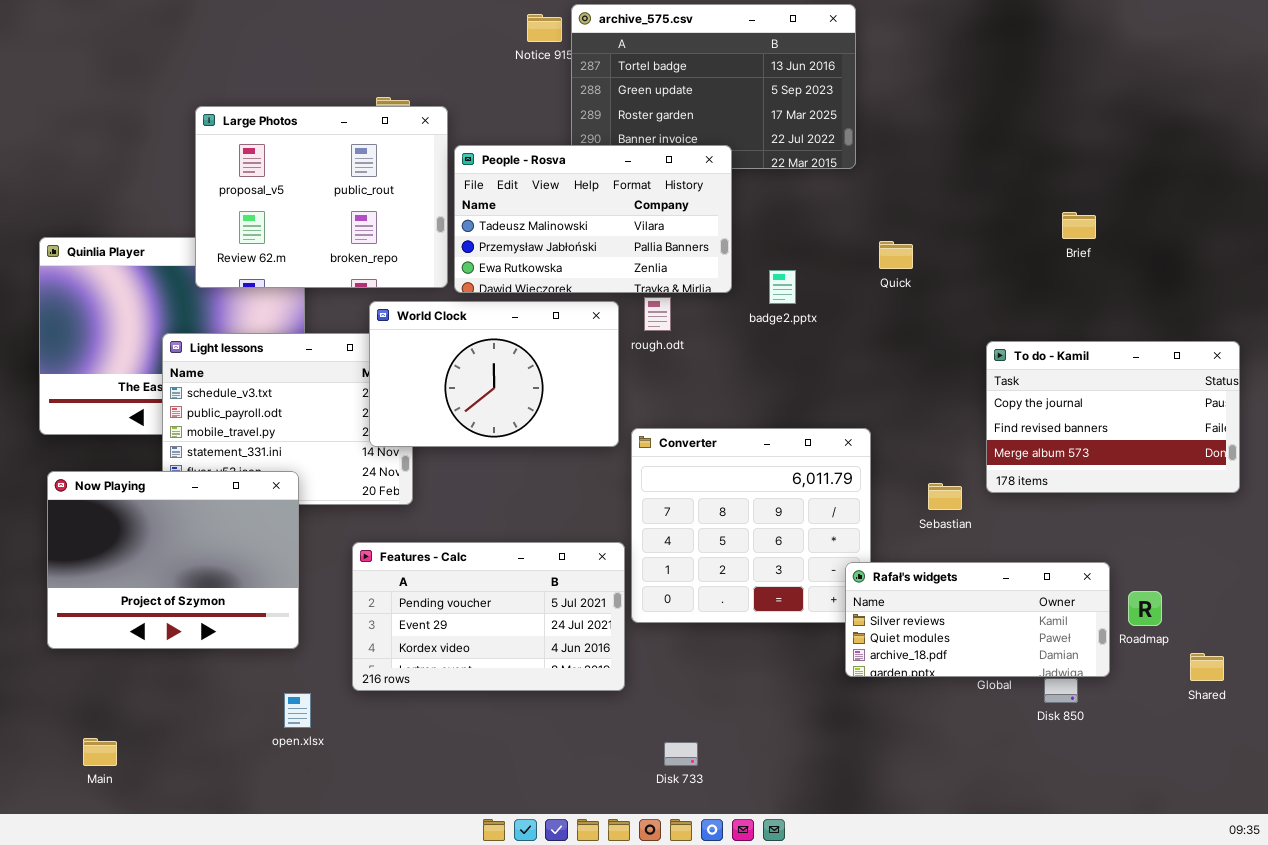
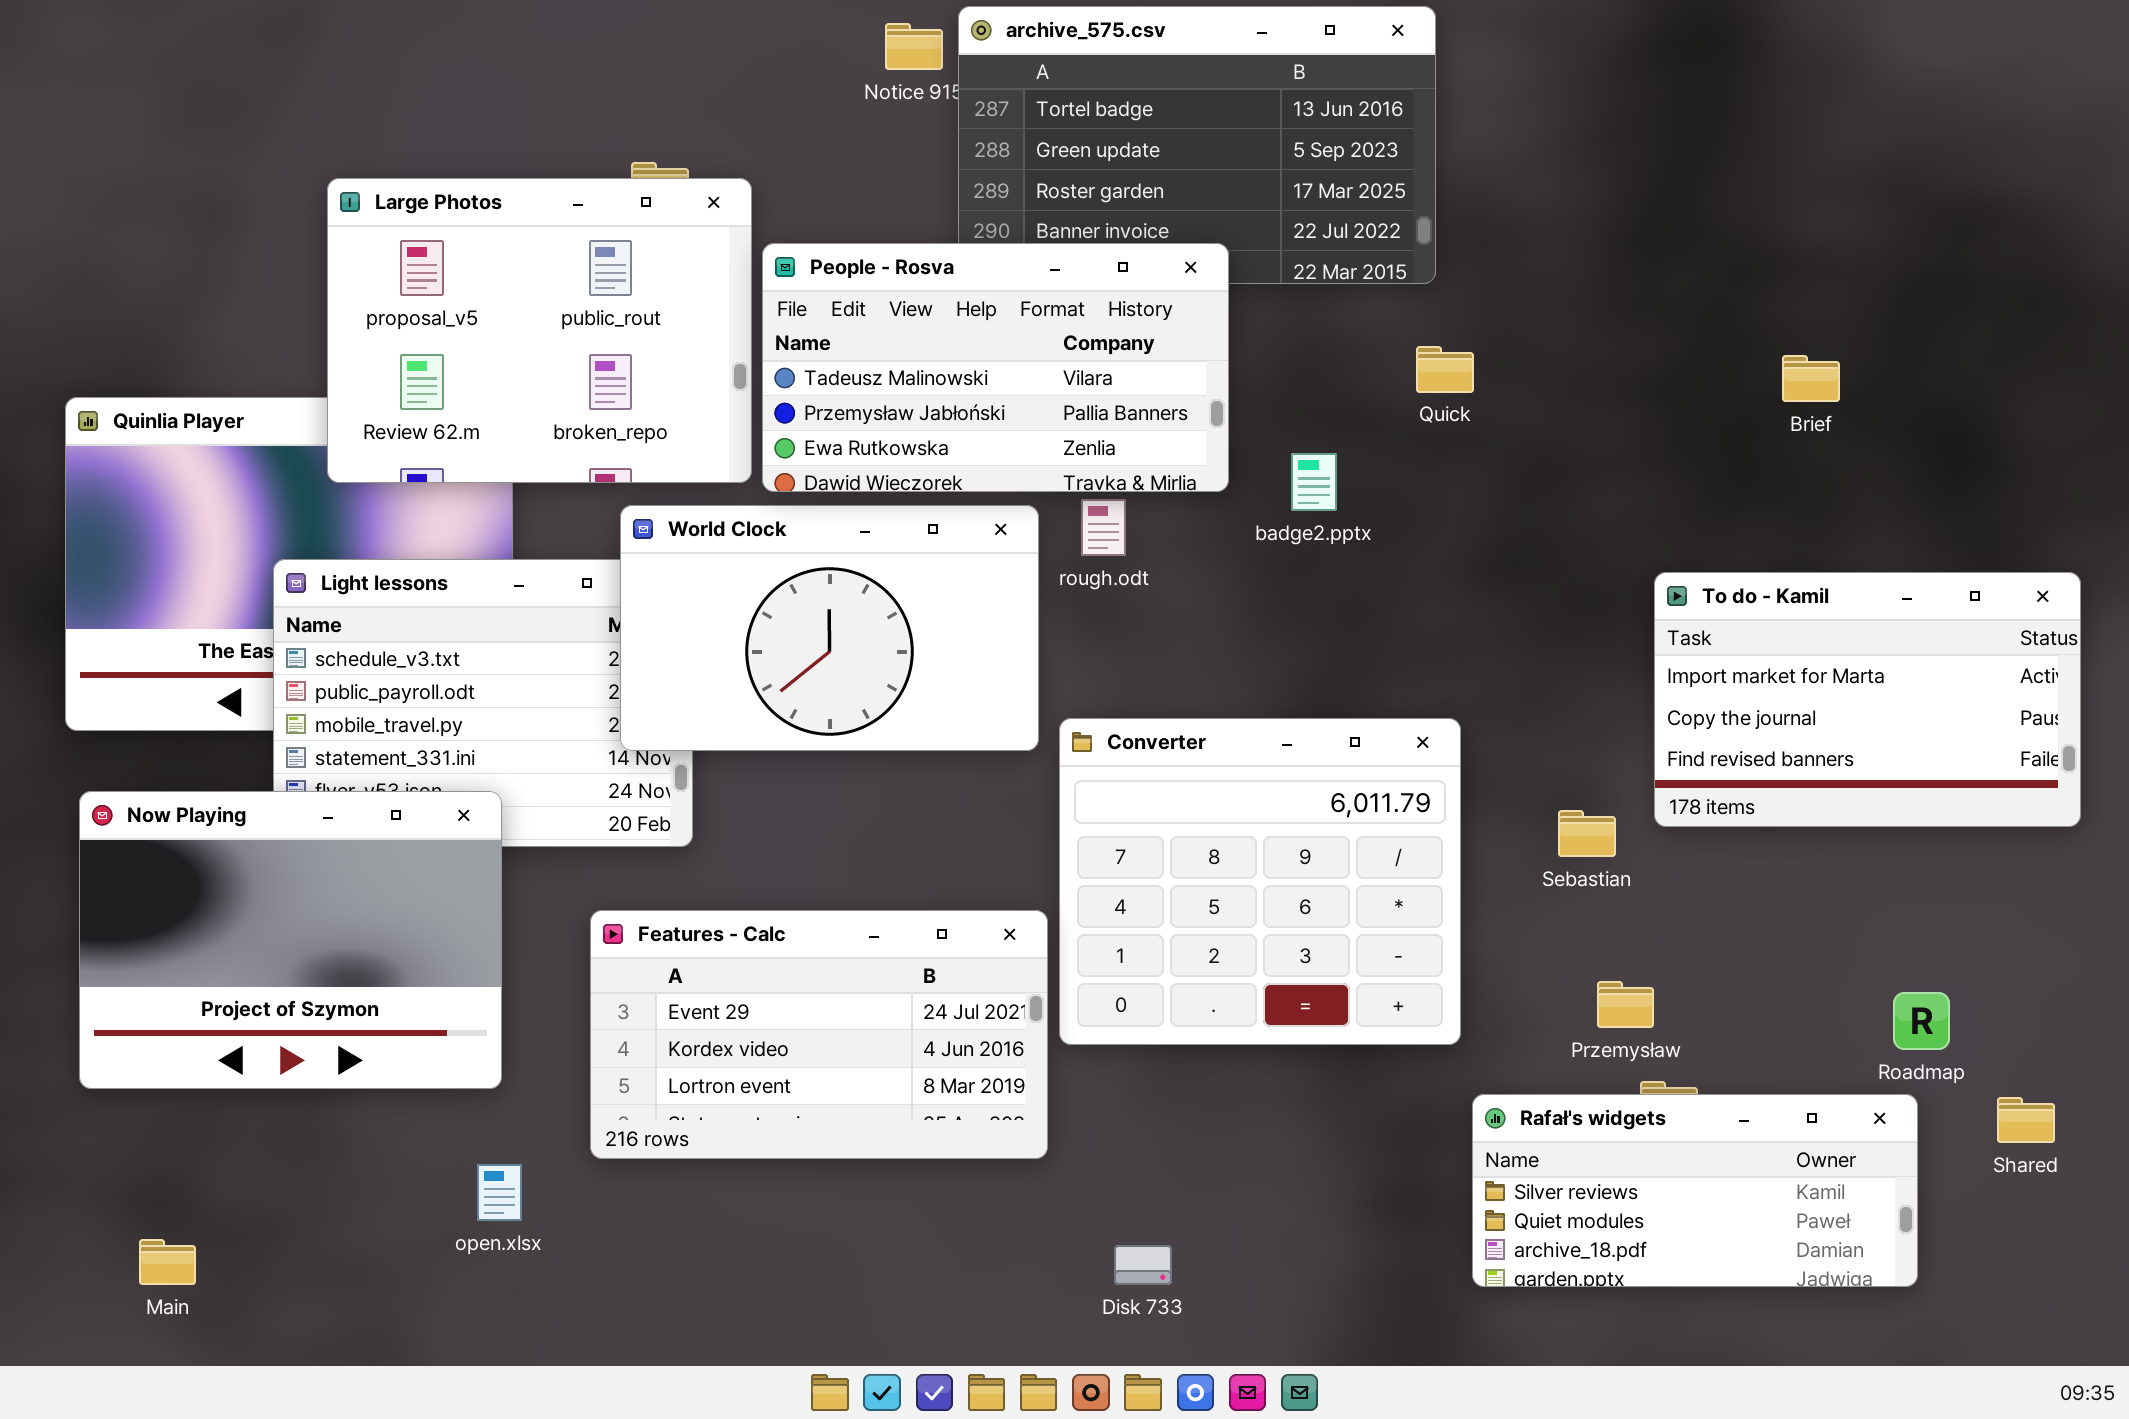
Quick: [879,241,913,269] -> [1416,346,1474,393], moved
To do - Kamil: [986,341,1240,493] -> [1654,572,2081,827], scrolled up 1 row
Features - Calc: [352,542,625,691] -> [590,910,1048,1159], scrolled down 1 row
Rafał's widgets: [845,562,1110,677] -> [1472,1094,1918,1287], moved

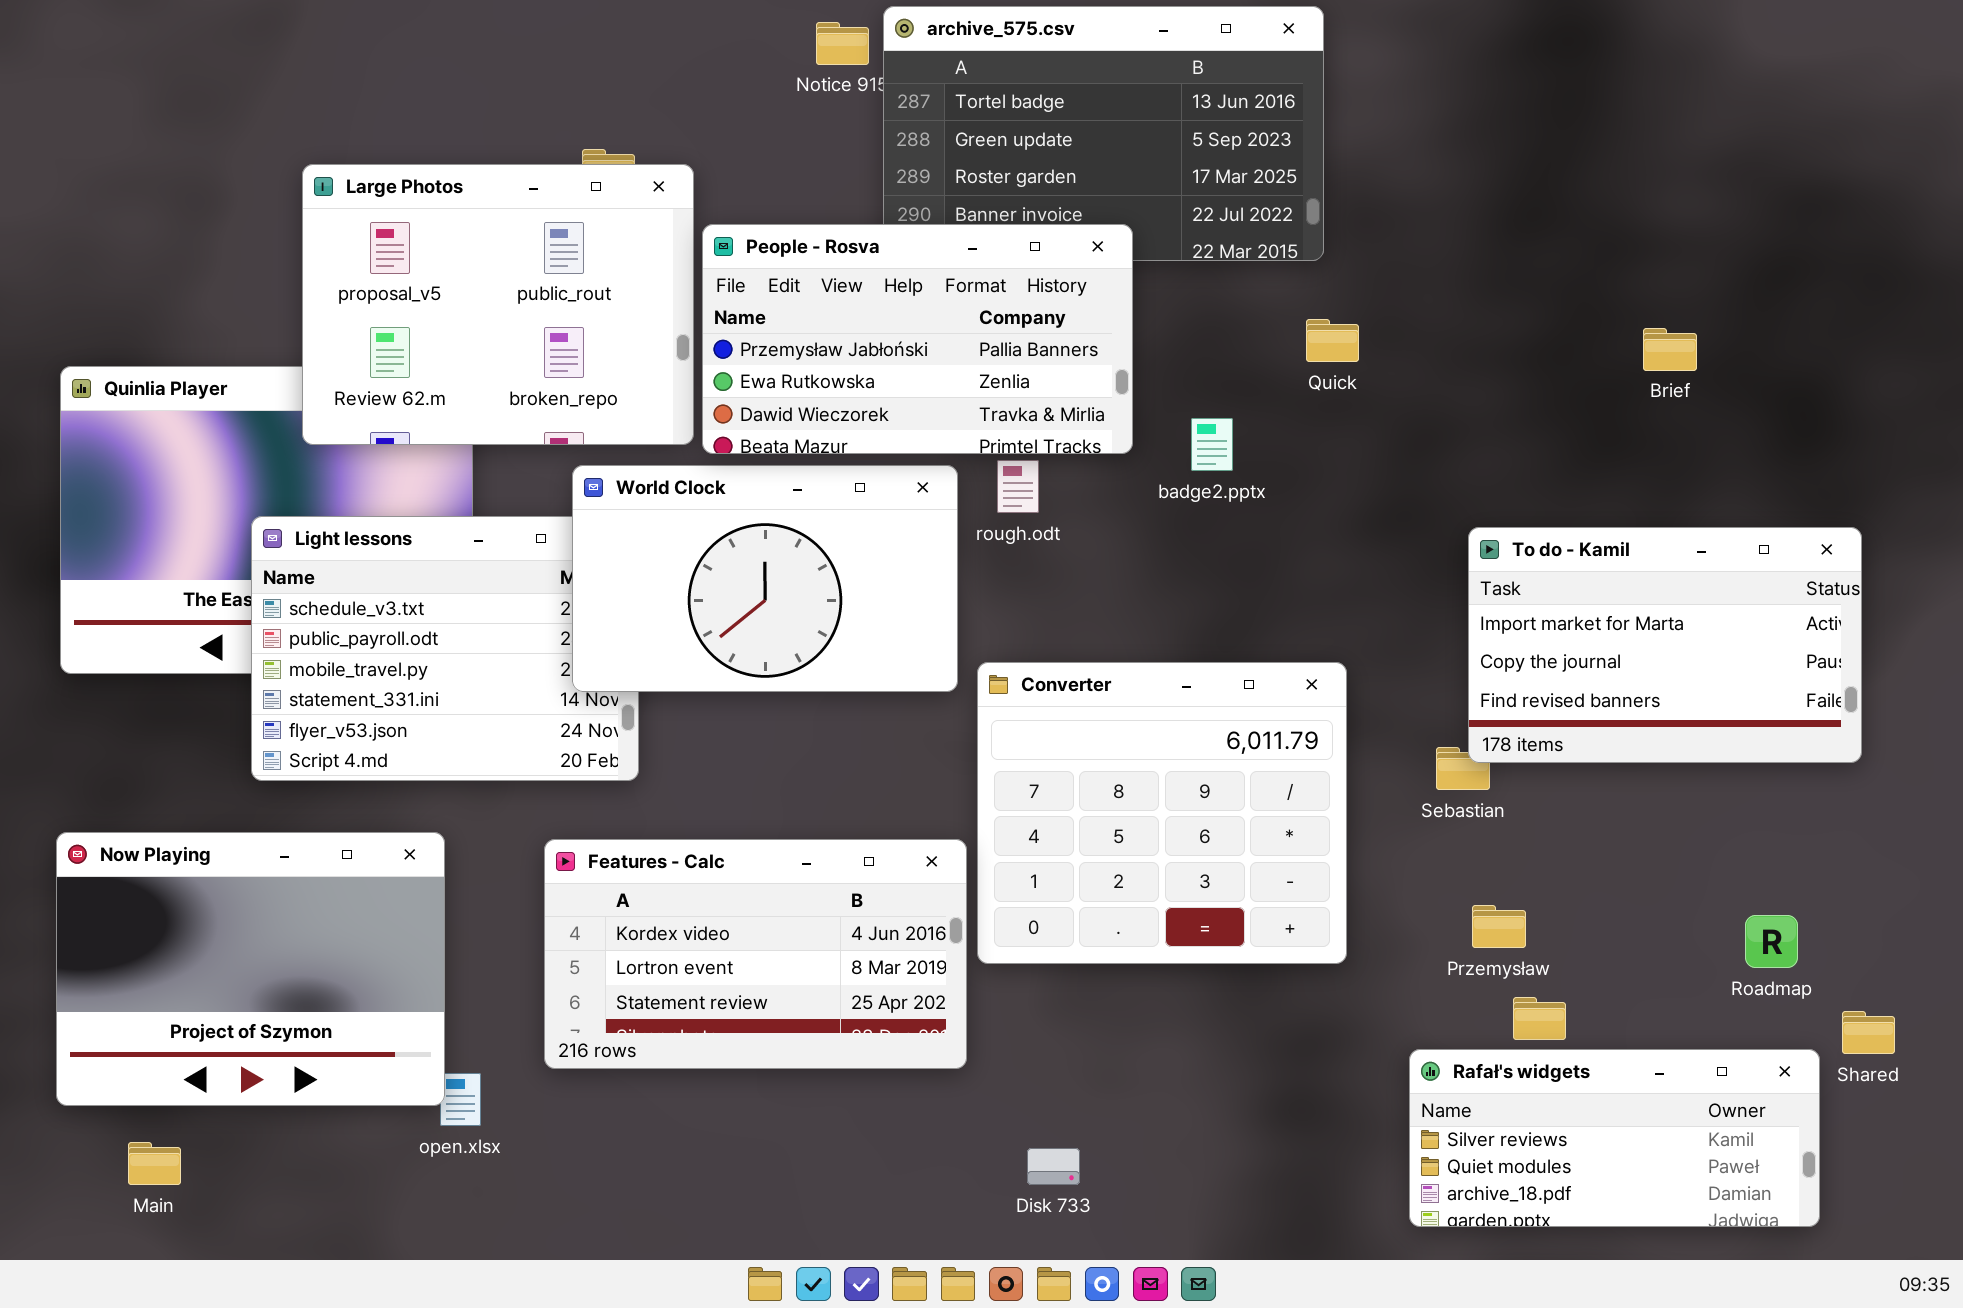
People - Rosva: [762,243,1229,492] -> [702,224,1133,454], scrolled down 1 row
To do - Kamil: [1654,572,2081,827] -> [1468,527,1862,763], moved
Now Playing: [79,791,502,1089] -> [56,832,445,1106], moved
Features - Calc: [590,910,1048,1159] -> [544,839,967,1069], scrolled down 1 row
Rafał's widgets: [1472,1094,1918,1287] -> [1409,1049,1820,1227], moved

